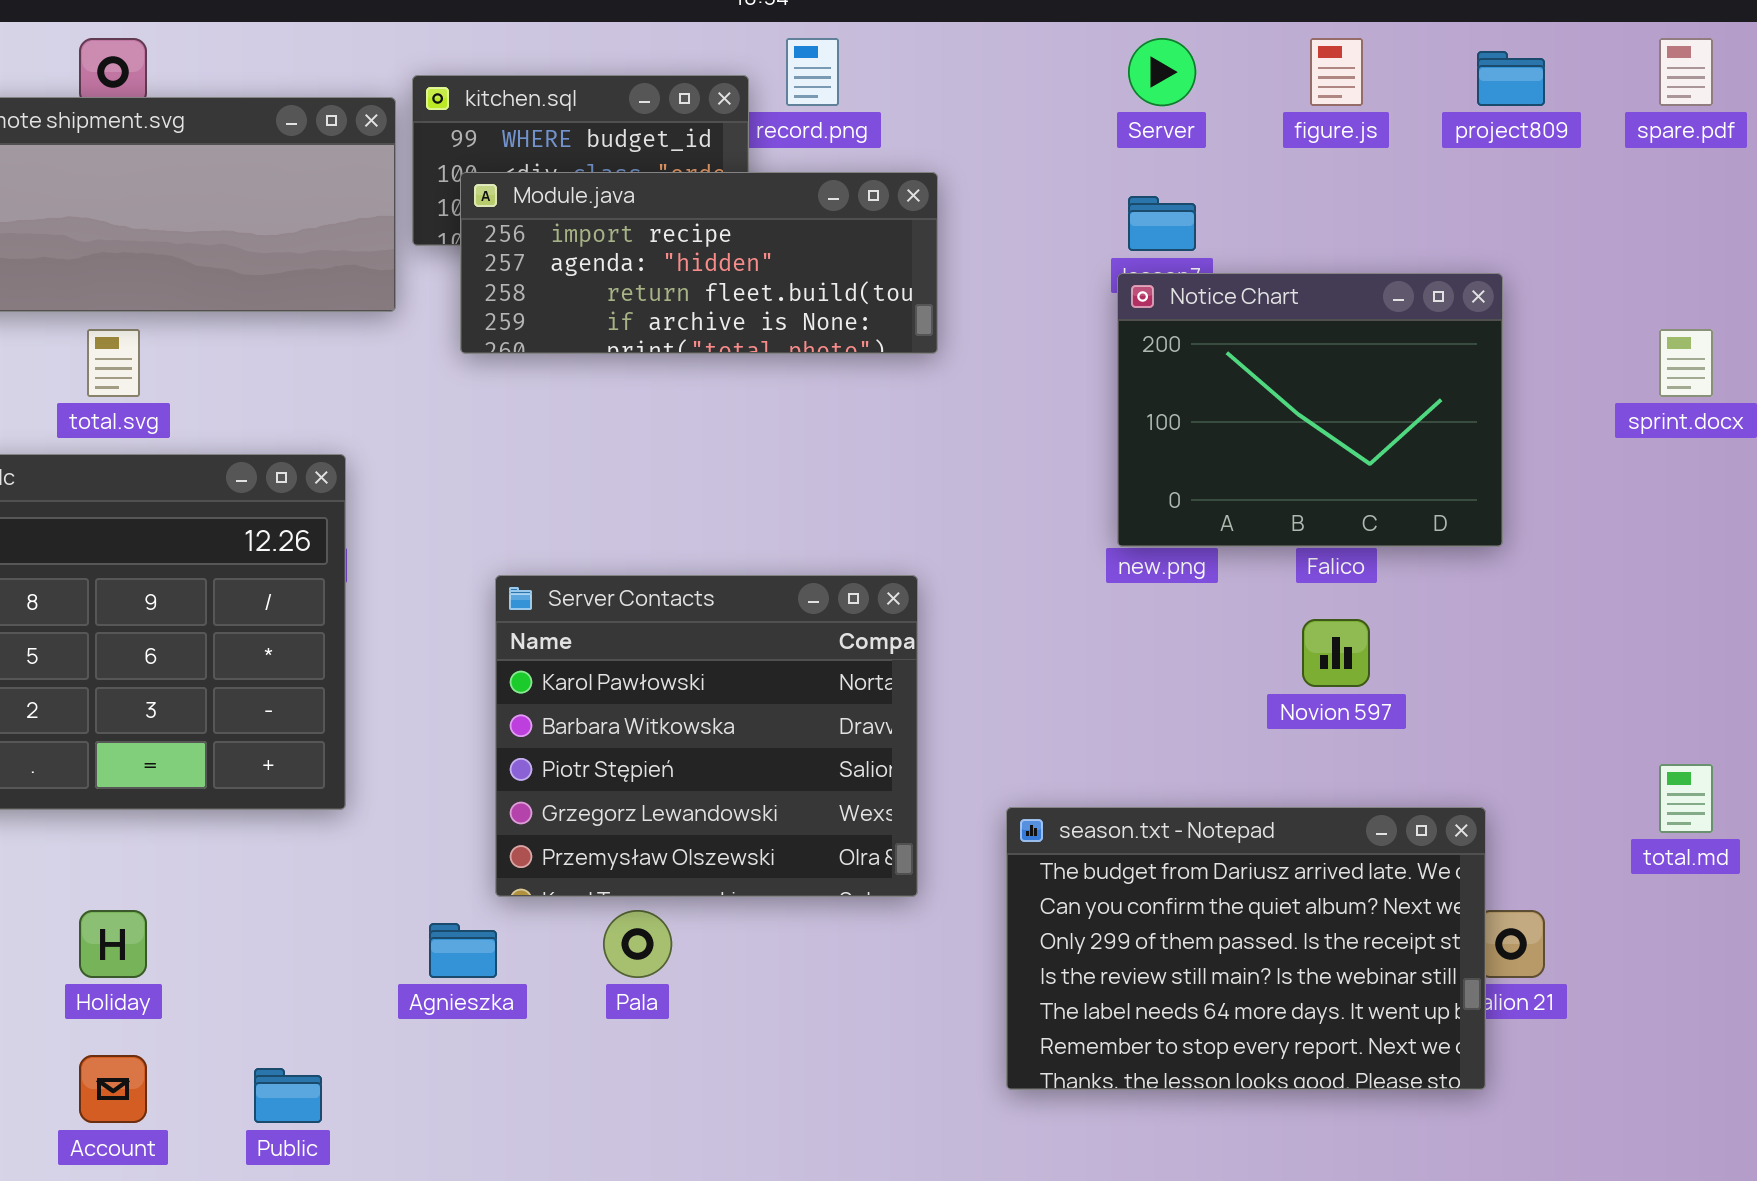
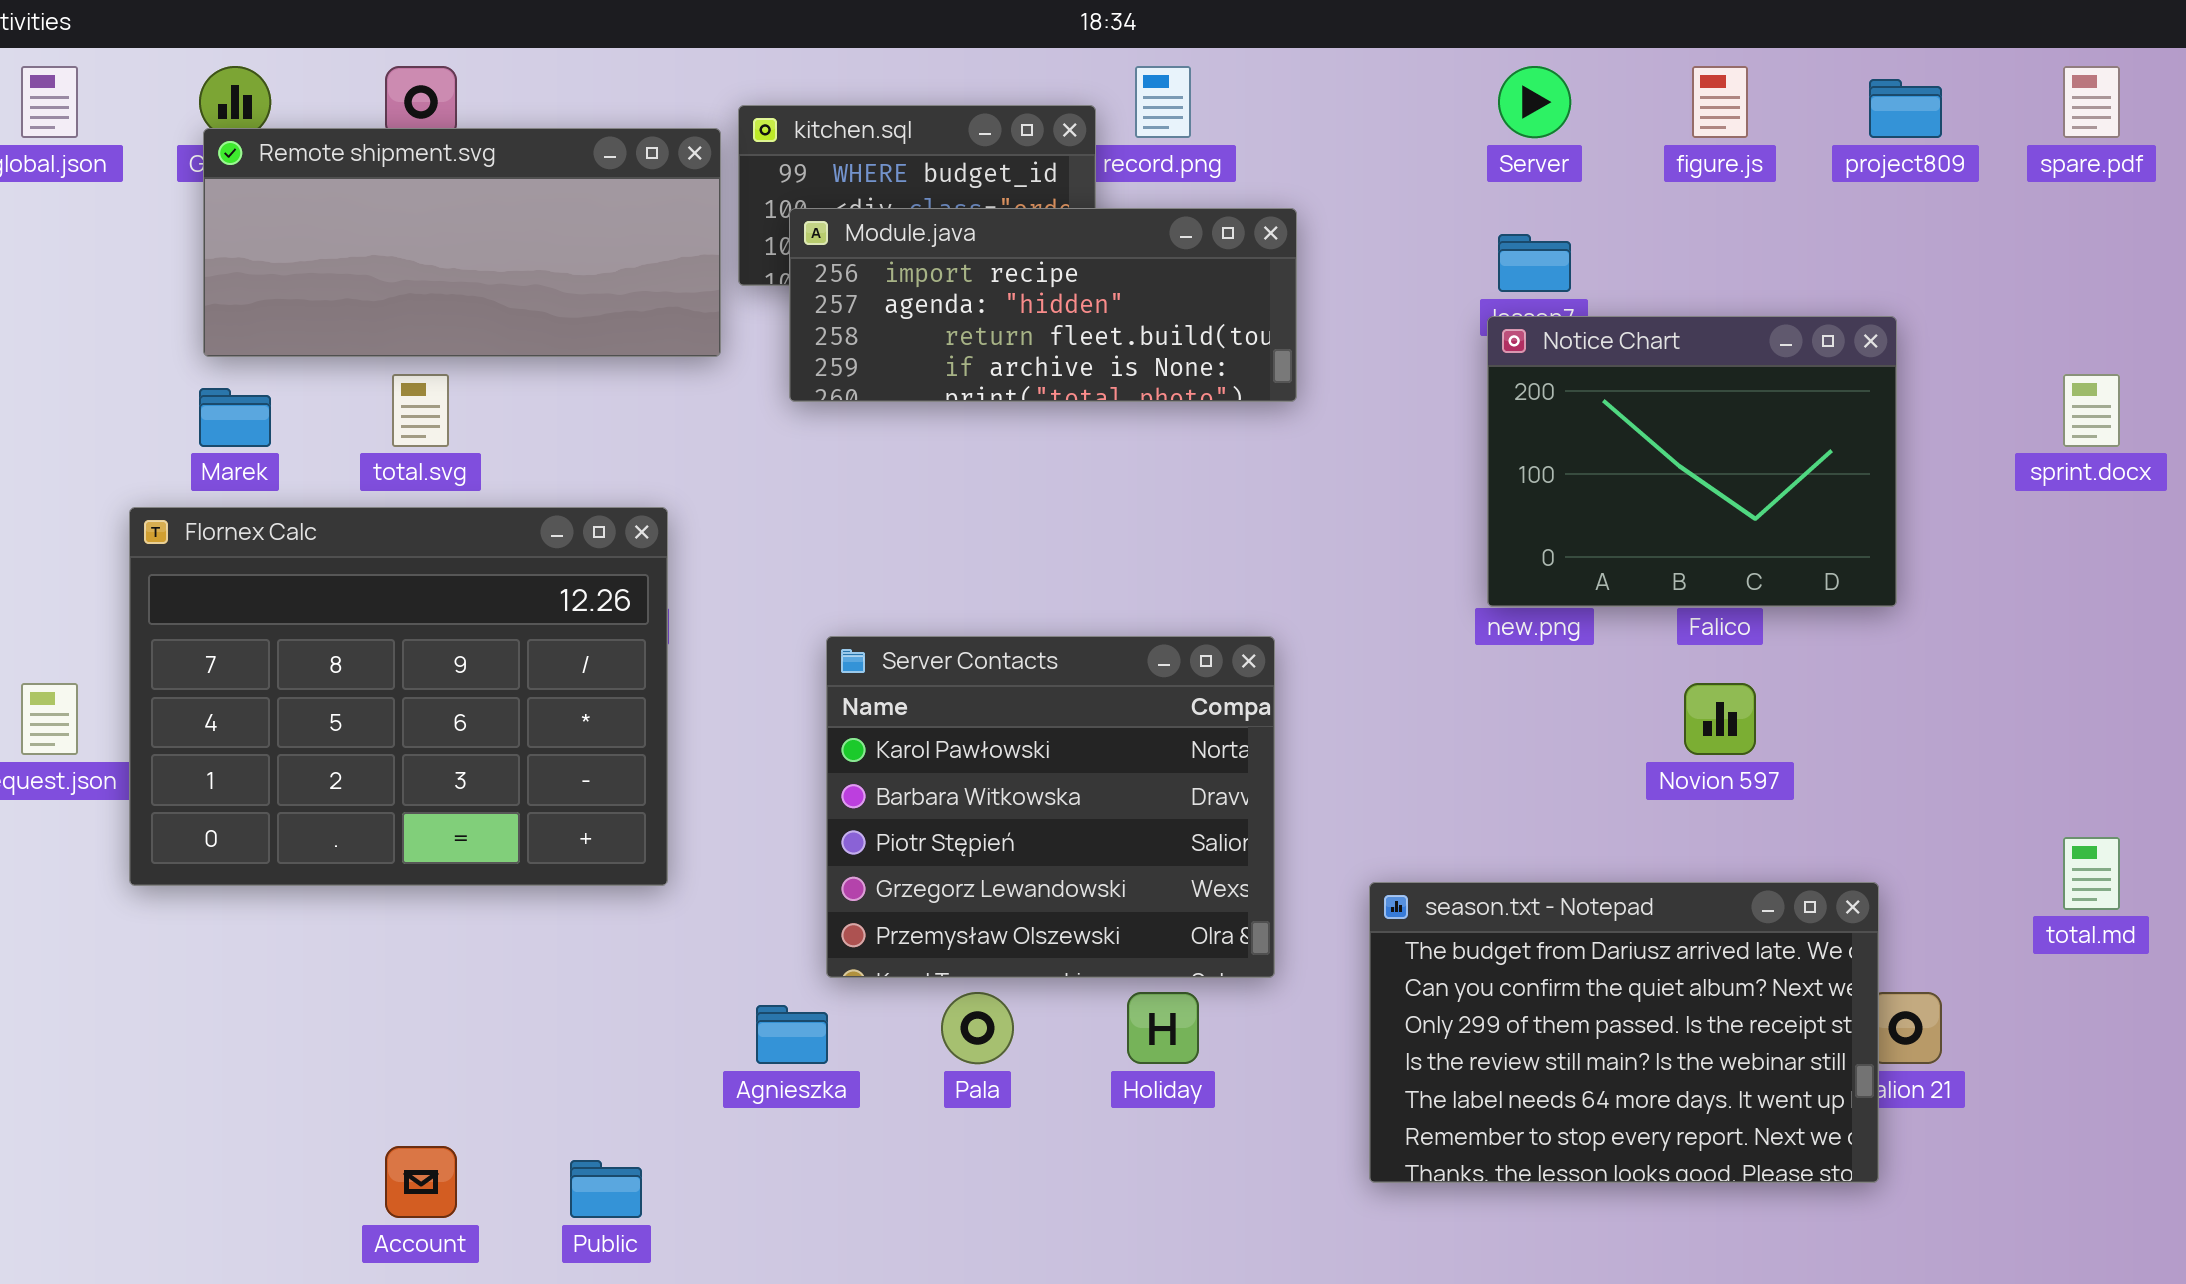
Holiday: [79,910,147,978] -> [1127,992,1199,1064], moved

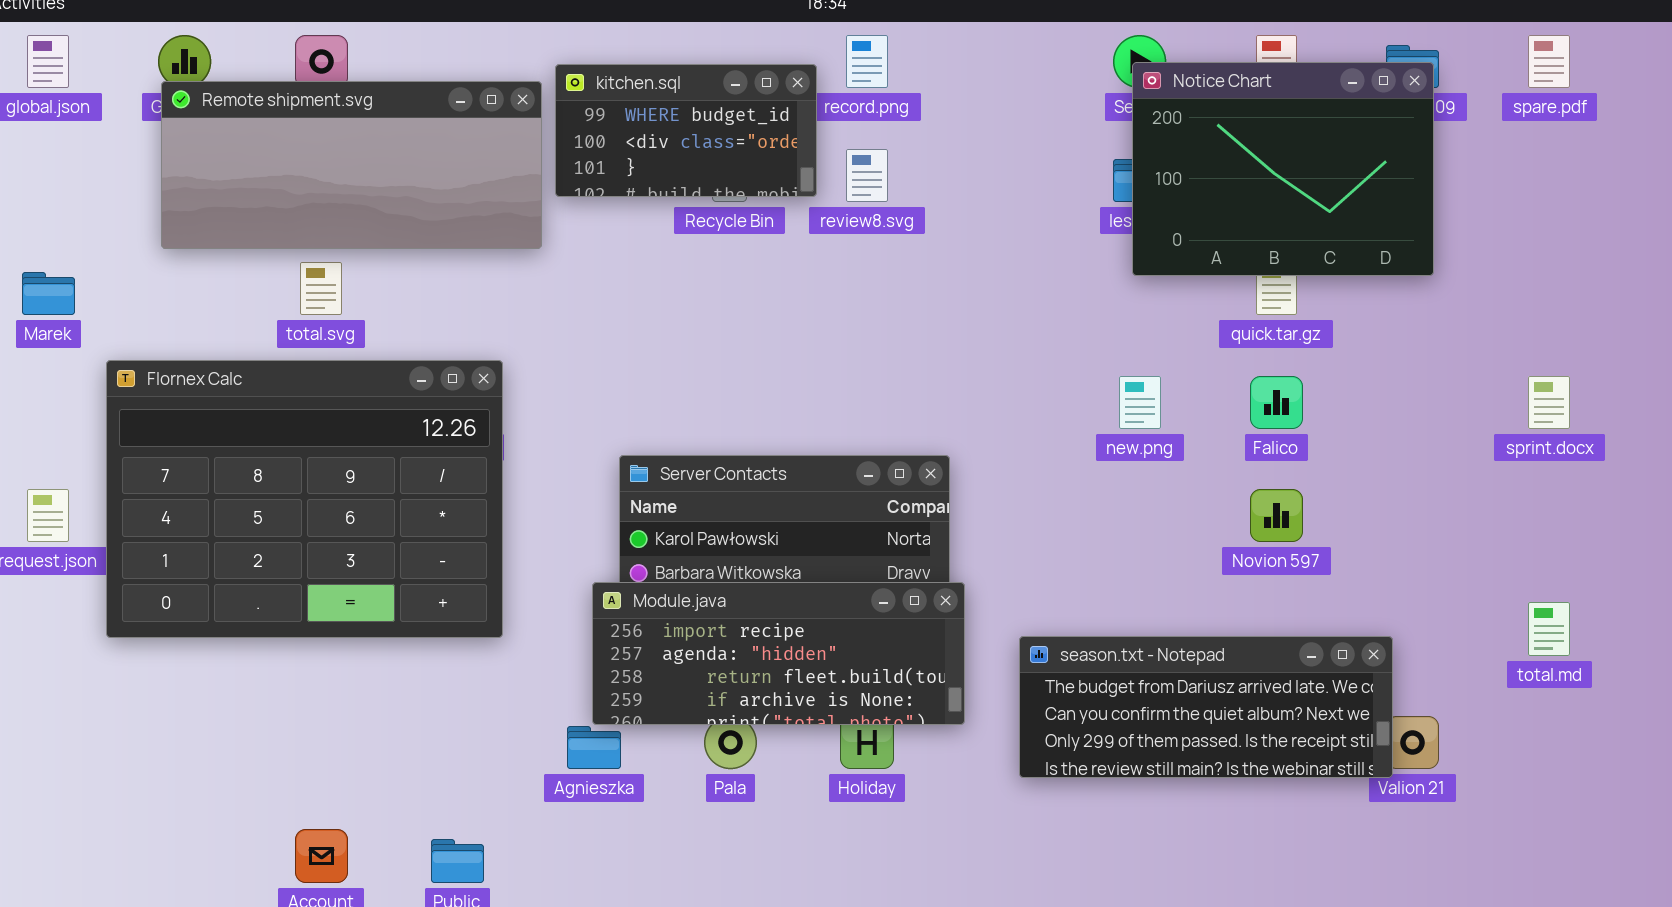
Module.java: [789,208,1297,402] -> [592,582,965,725], moved
Notice Chart: [1487,316,1897,607] -> [1132,62,1434,276], moved
sprint.docx: [2063,374,2120,447] -> [1528,376,1570,429], moved
Marek: [199,388,271,447] -> [22,272,75,315], moved
season.txt - Notepad: [1369,882,1879,1183] -> [1019,636,1393,778], resized

